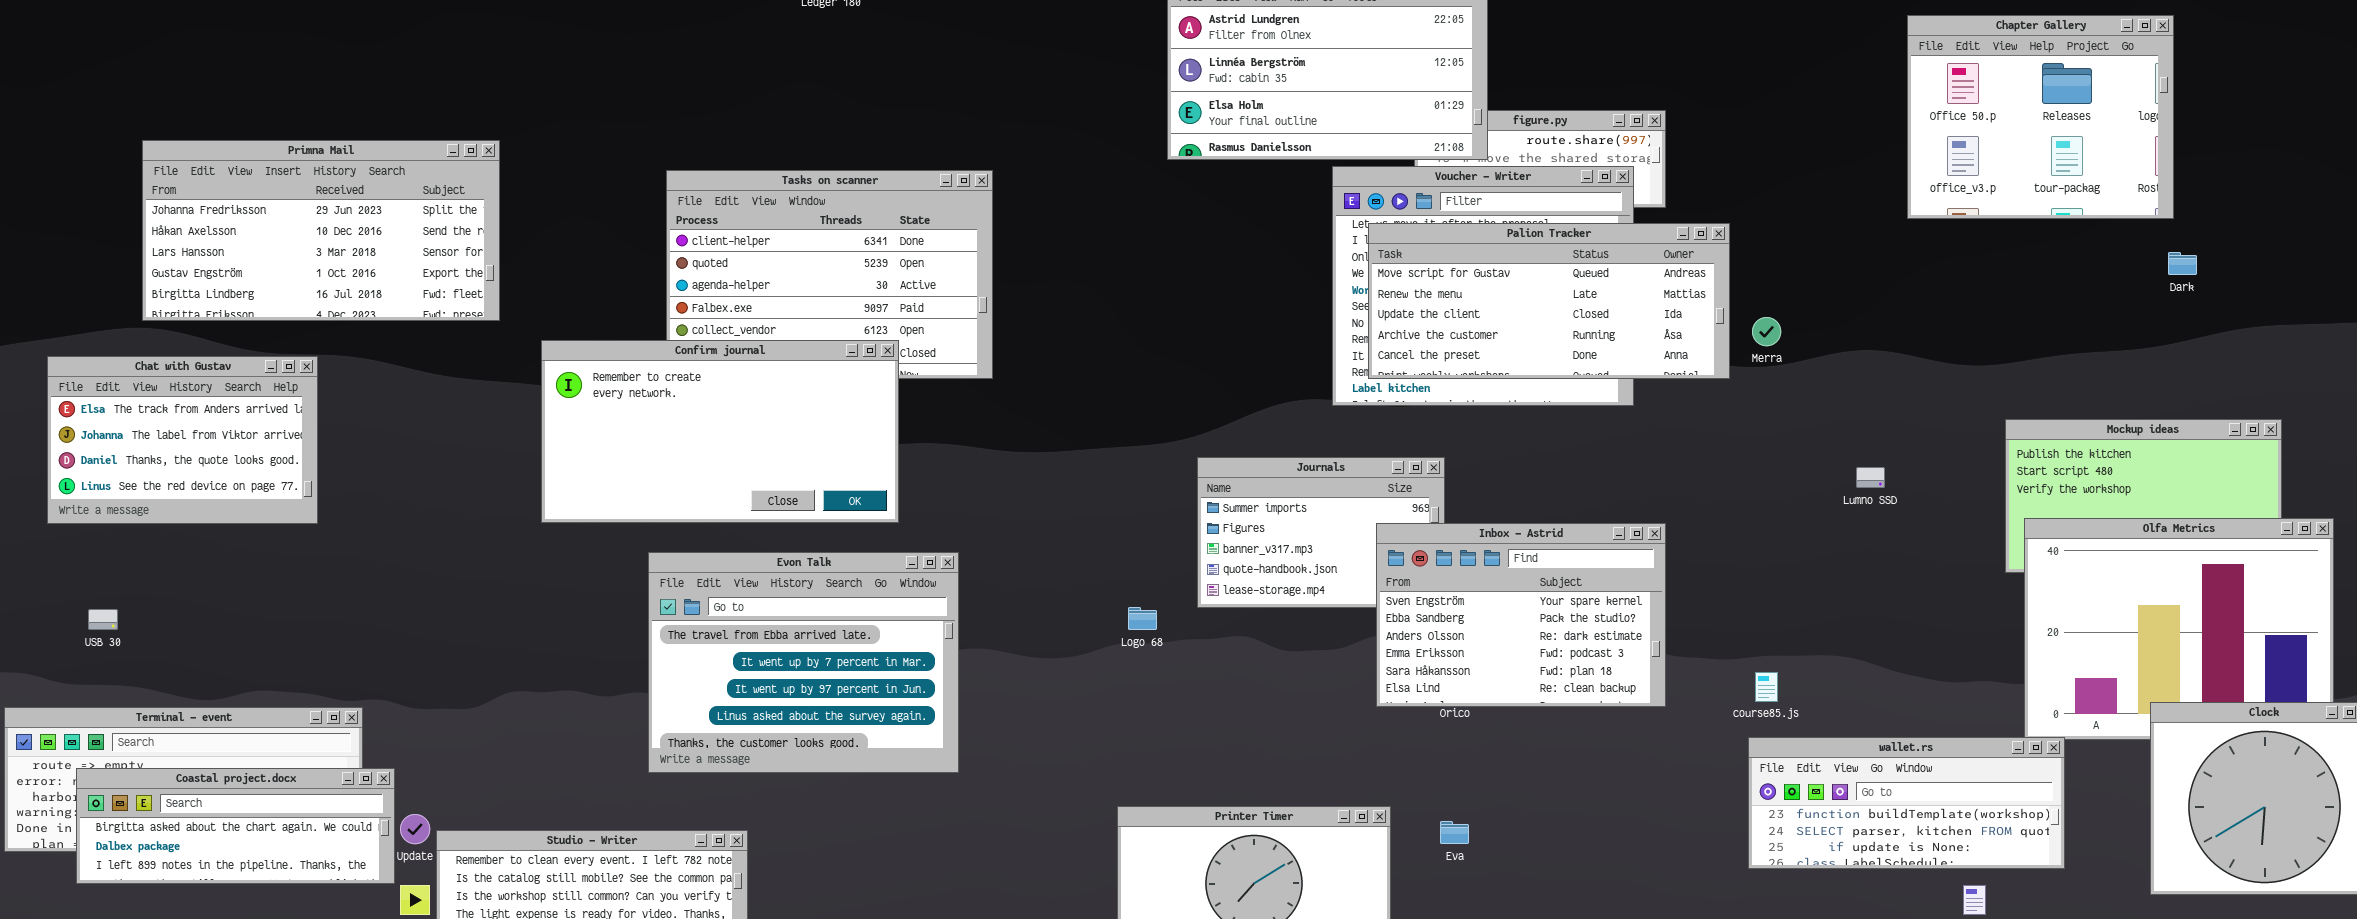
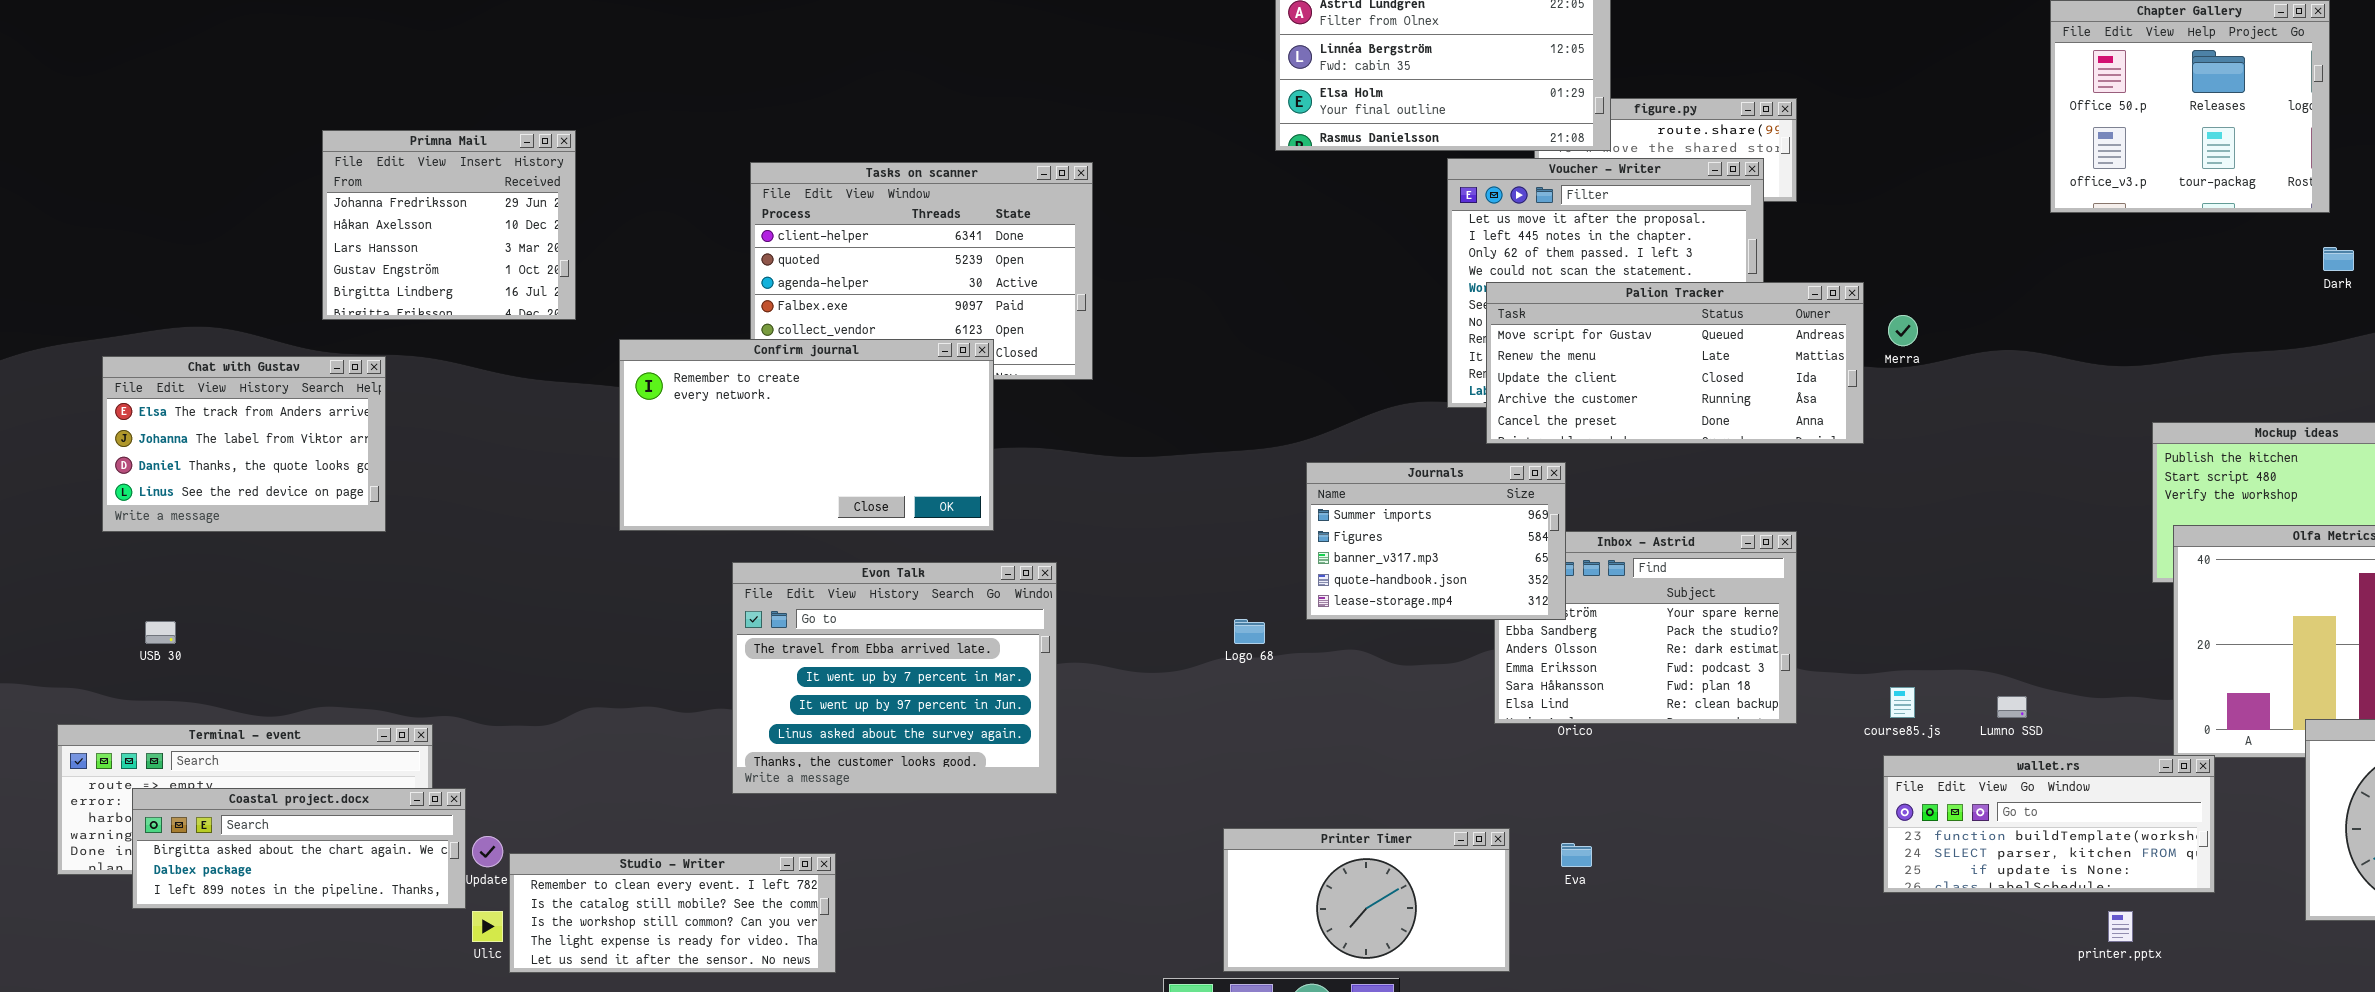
Primna Mail: [142,140,500,321] -> [322,130,576,320], resized
Palion Tracker: [1368,223,1730,379] -> [1486,282,1864,444], moved
Journals: [1197,457,1445,608] -> [1306,462,1566,620], raised
Lumno SSD: [1856,467,1885,488] -> [1997,696,2027,718], moved

